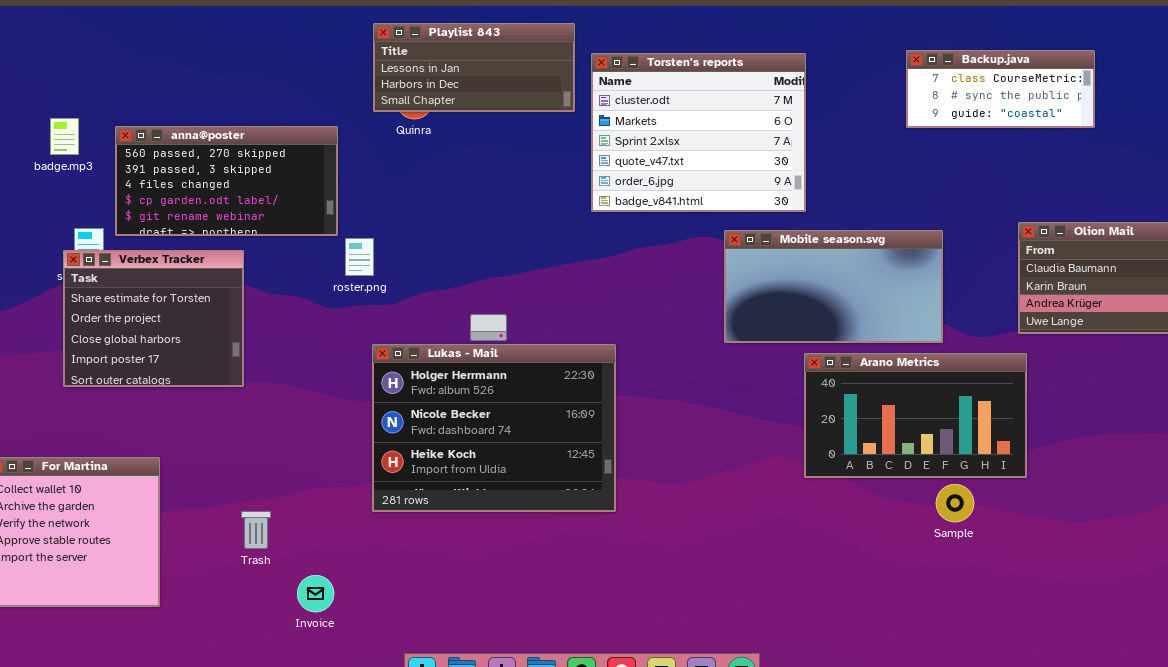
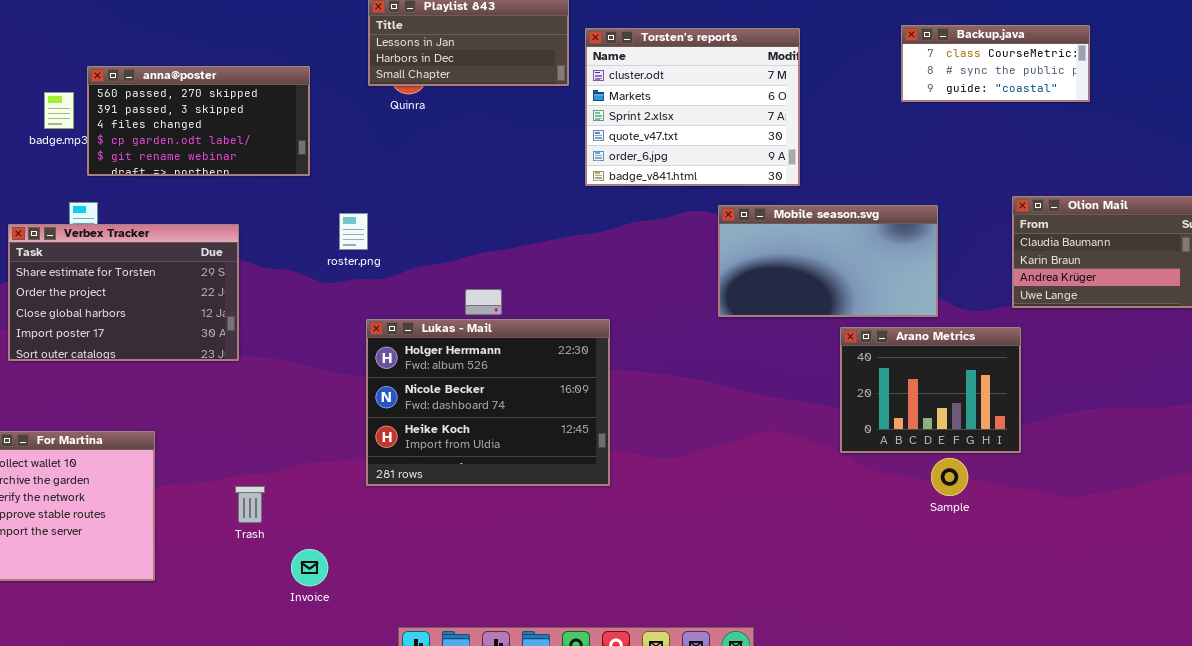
anna@poster: [115,126,338,236] -> [87,66,310,176], moved
Verbex Tracker: [63,250,244,387] -> [8,224,239,361], resized
Arano Metrics: [804,353,1027,478] -> [840,327,1021,453], resized

